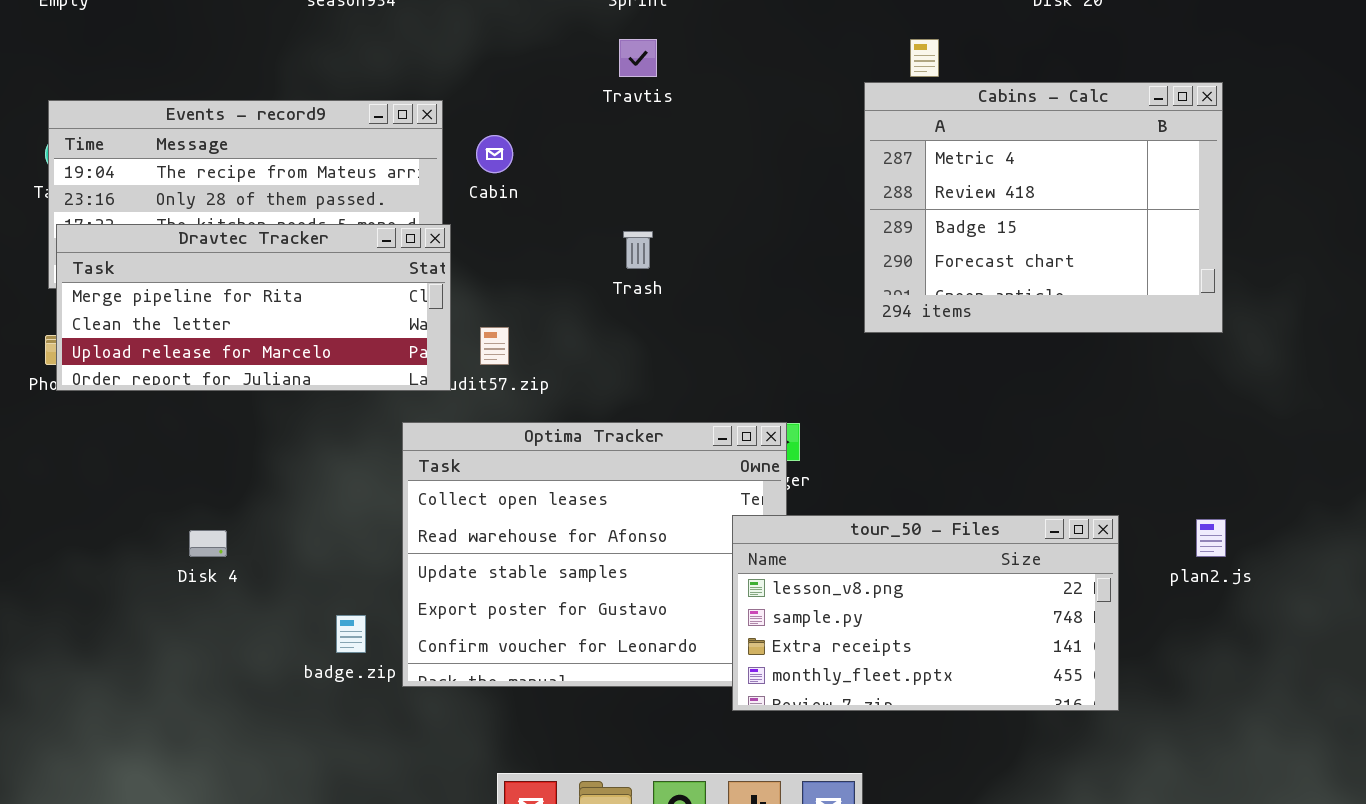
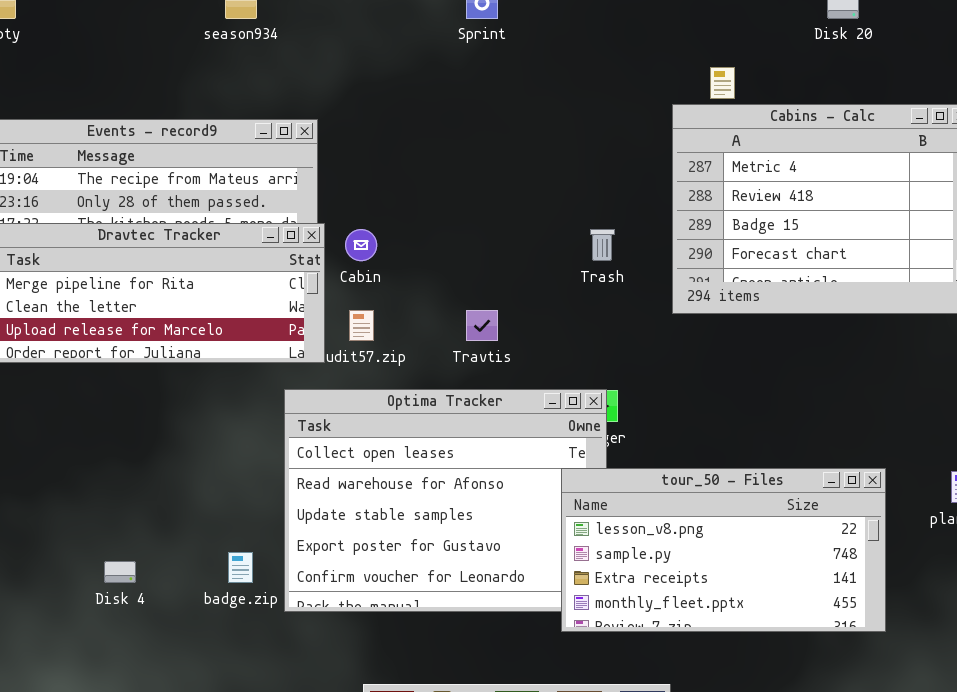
Travtis: [619,39,657,77] -> [466,310,498,341], moved
Cabin: [476,135,513,173] -> [345,229,377,261], moved
Trash: [623,231,653,269] -> [590,229,615,261], moved
Disk 4: [189,530,227,557] -> [104,561,136,583], moved

